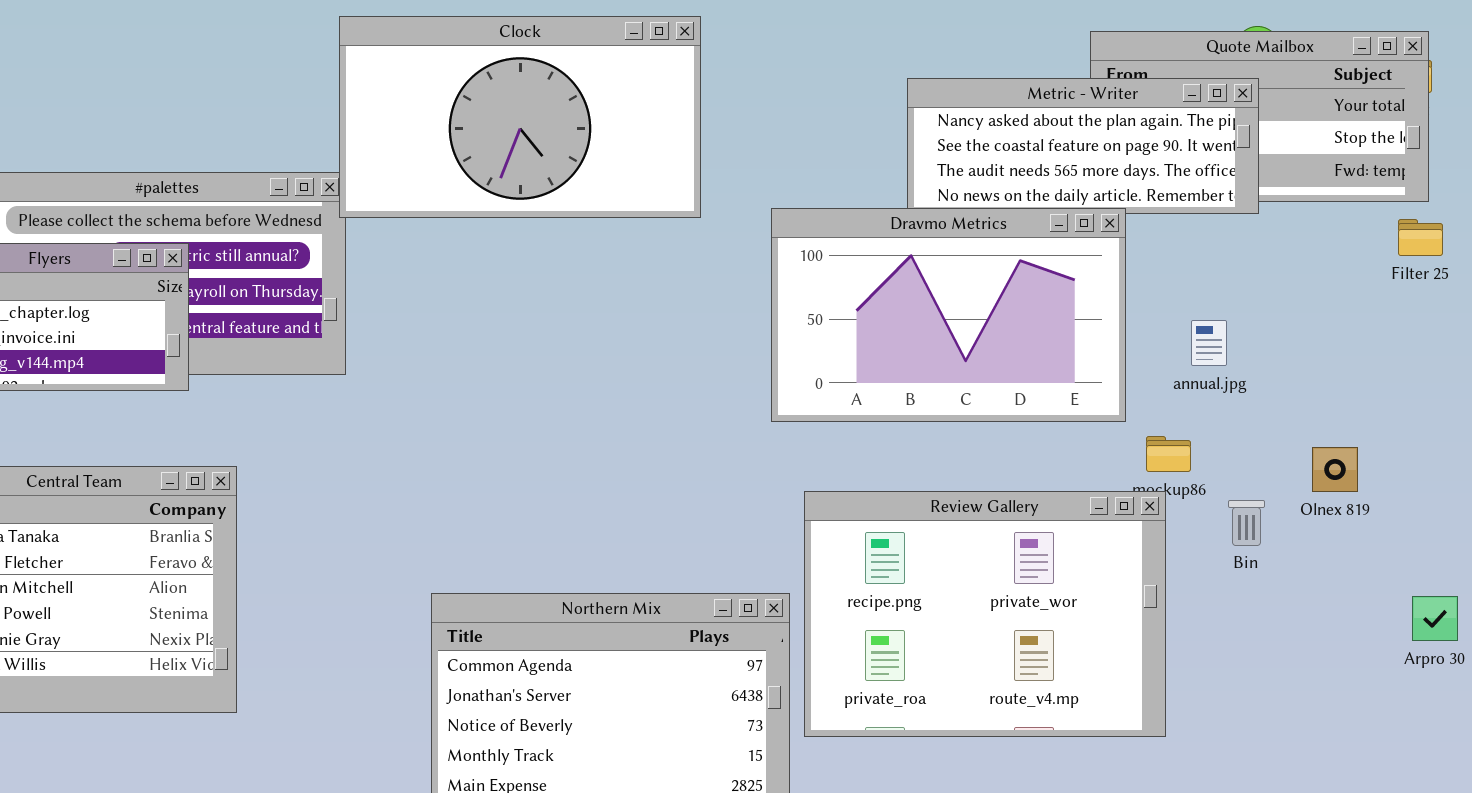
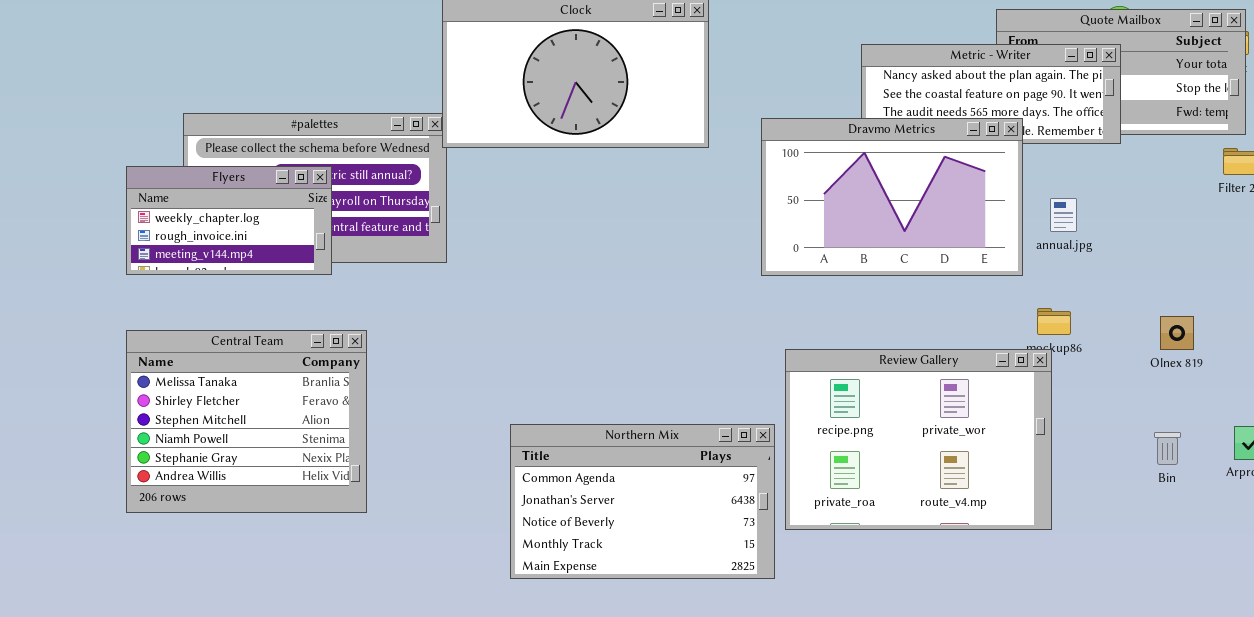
Dravmo Metrics: [771,208,1126,422] -> [761,118,1023,276], moved
annual.jpg: [1191,320,1227,366] -> [1050,198,1077,232], moved
Bin: [1228,500,1265,546] -> [1154,432,1181,465], moved

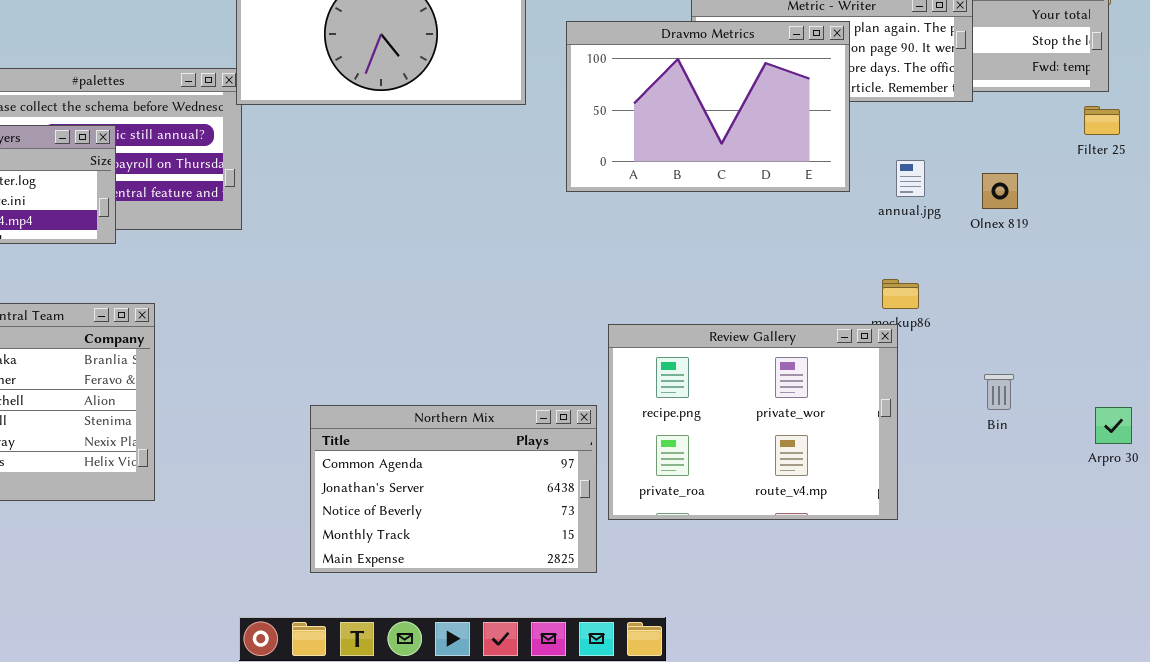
Dravmo Metrics: [761,118,1023,276] -> [566,21,850,192], moved
Olnex 819: [1160,316,1194,350] -> [982,173,1018,209], moved
Bin: [1154,432,1181,465] -> [984,374,1014,410], moved

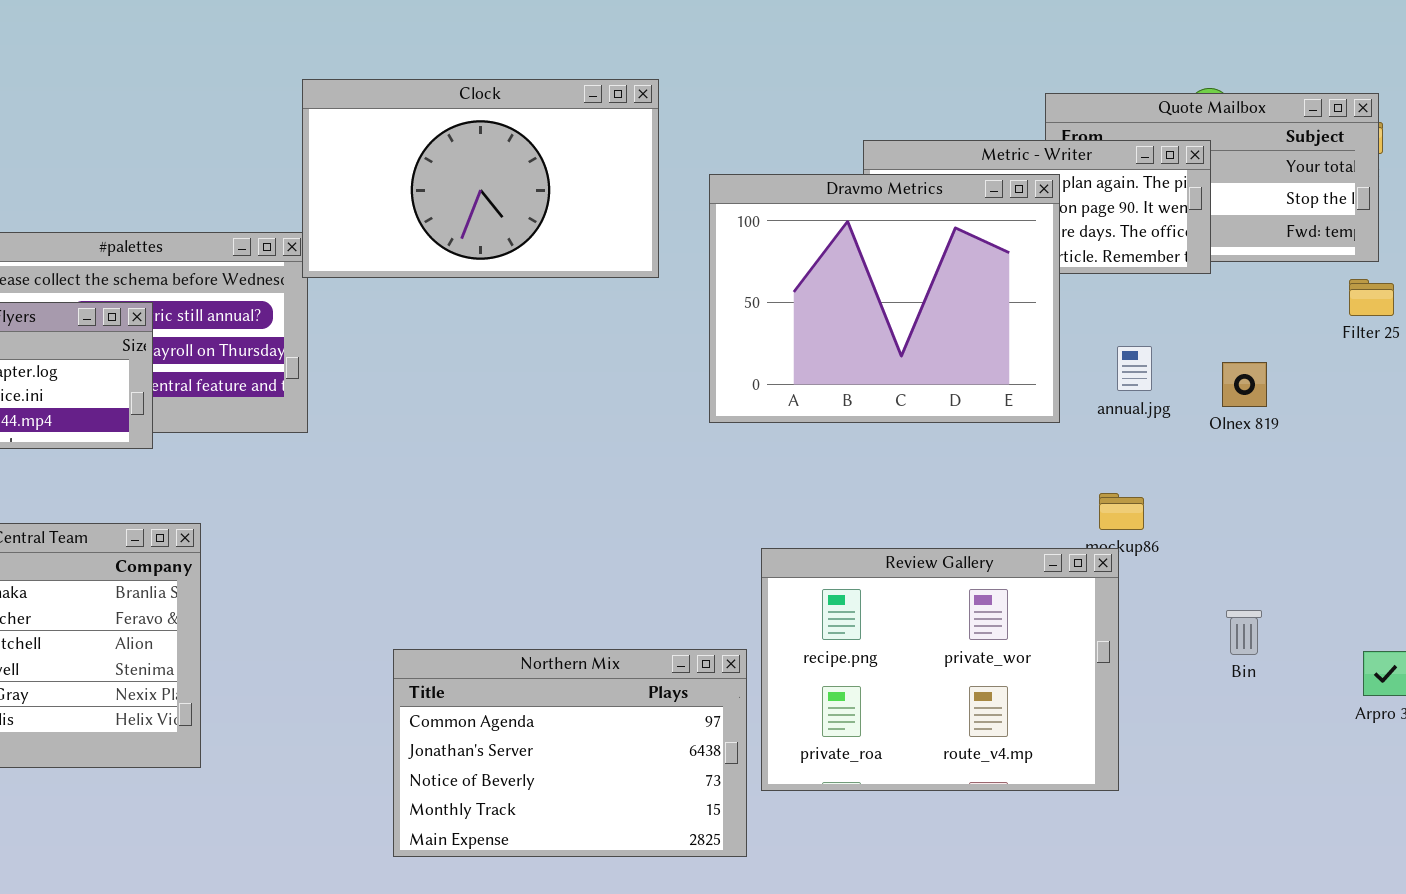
Dravmo Metrics: [566,21,850,192] -> [709,174,1060,423], resized

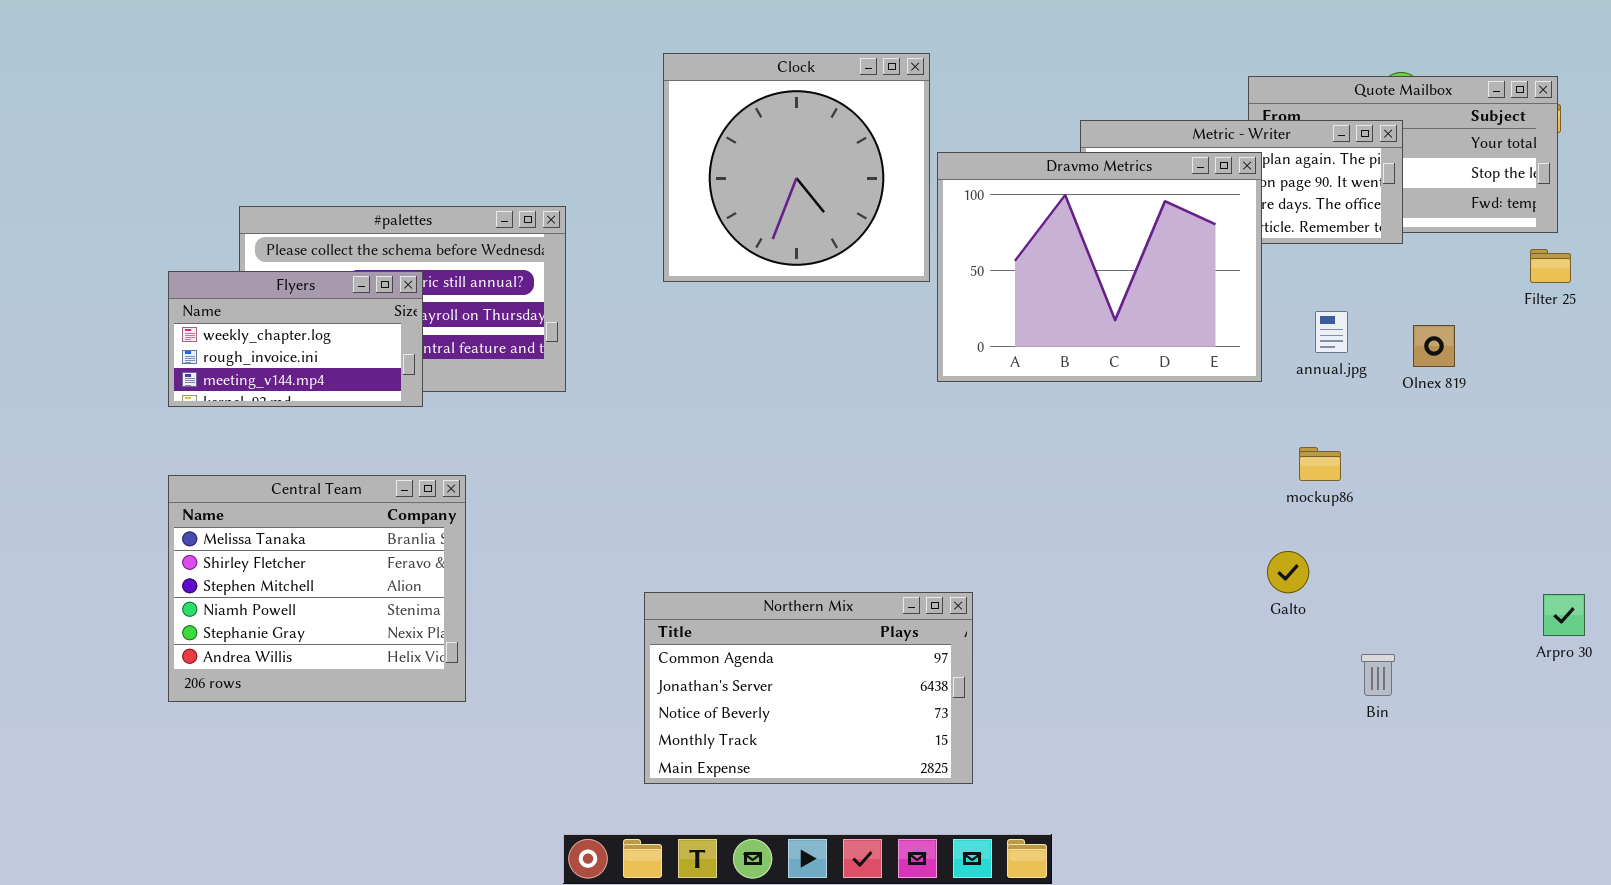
Clock: [302,79,659,278] -> [663,53,930,282], moved, resized
Review Gallery: [761,548,1119,791] -> none, closed
Bin: [1226,610,1262,655] -> [1361,654,1395,696], moved

